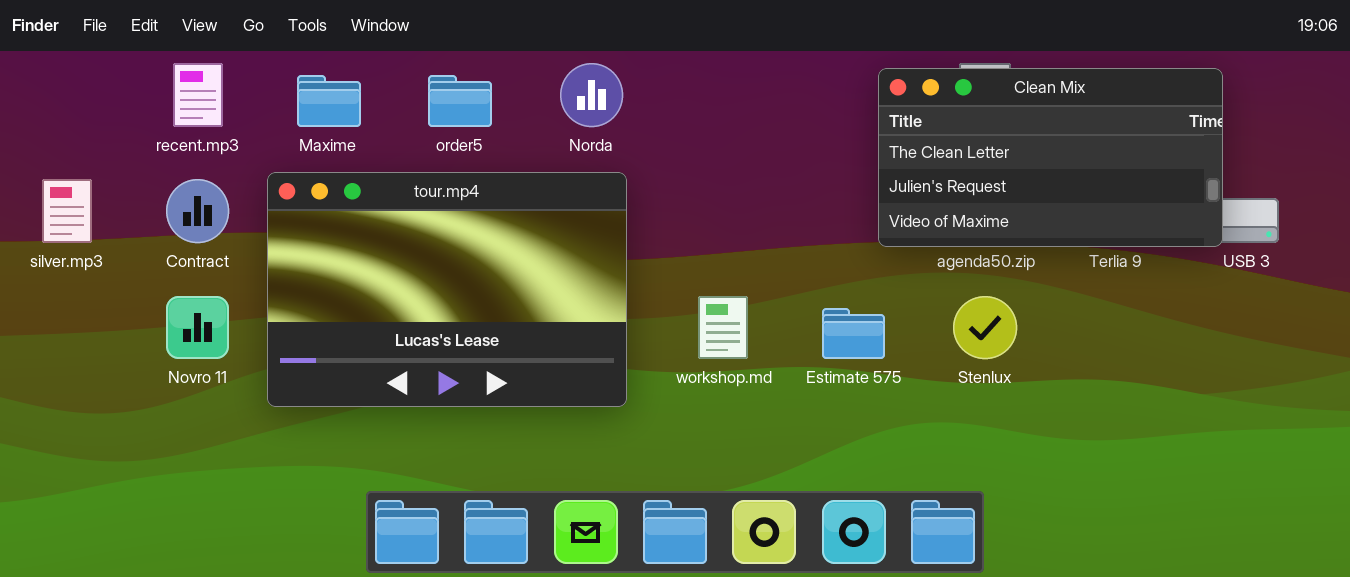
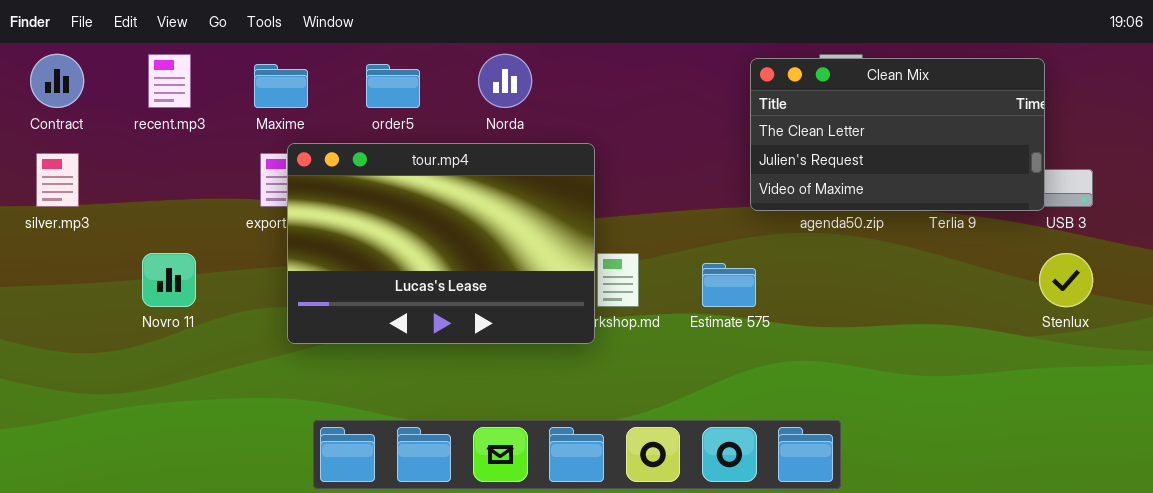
tour.mp4: [267,172,627,407] -> [287,143,595,344], moved
Contract: [166,179,229,243] -> [30,54,84,108], moved
Stenlux: [953,296,1017,359] -> [1039,253,1093,307], moved

